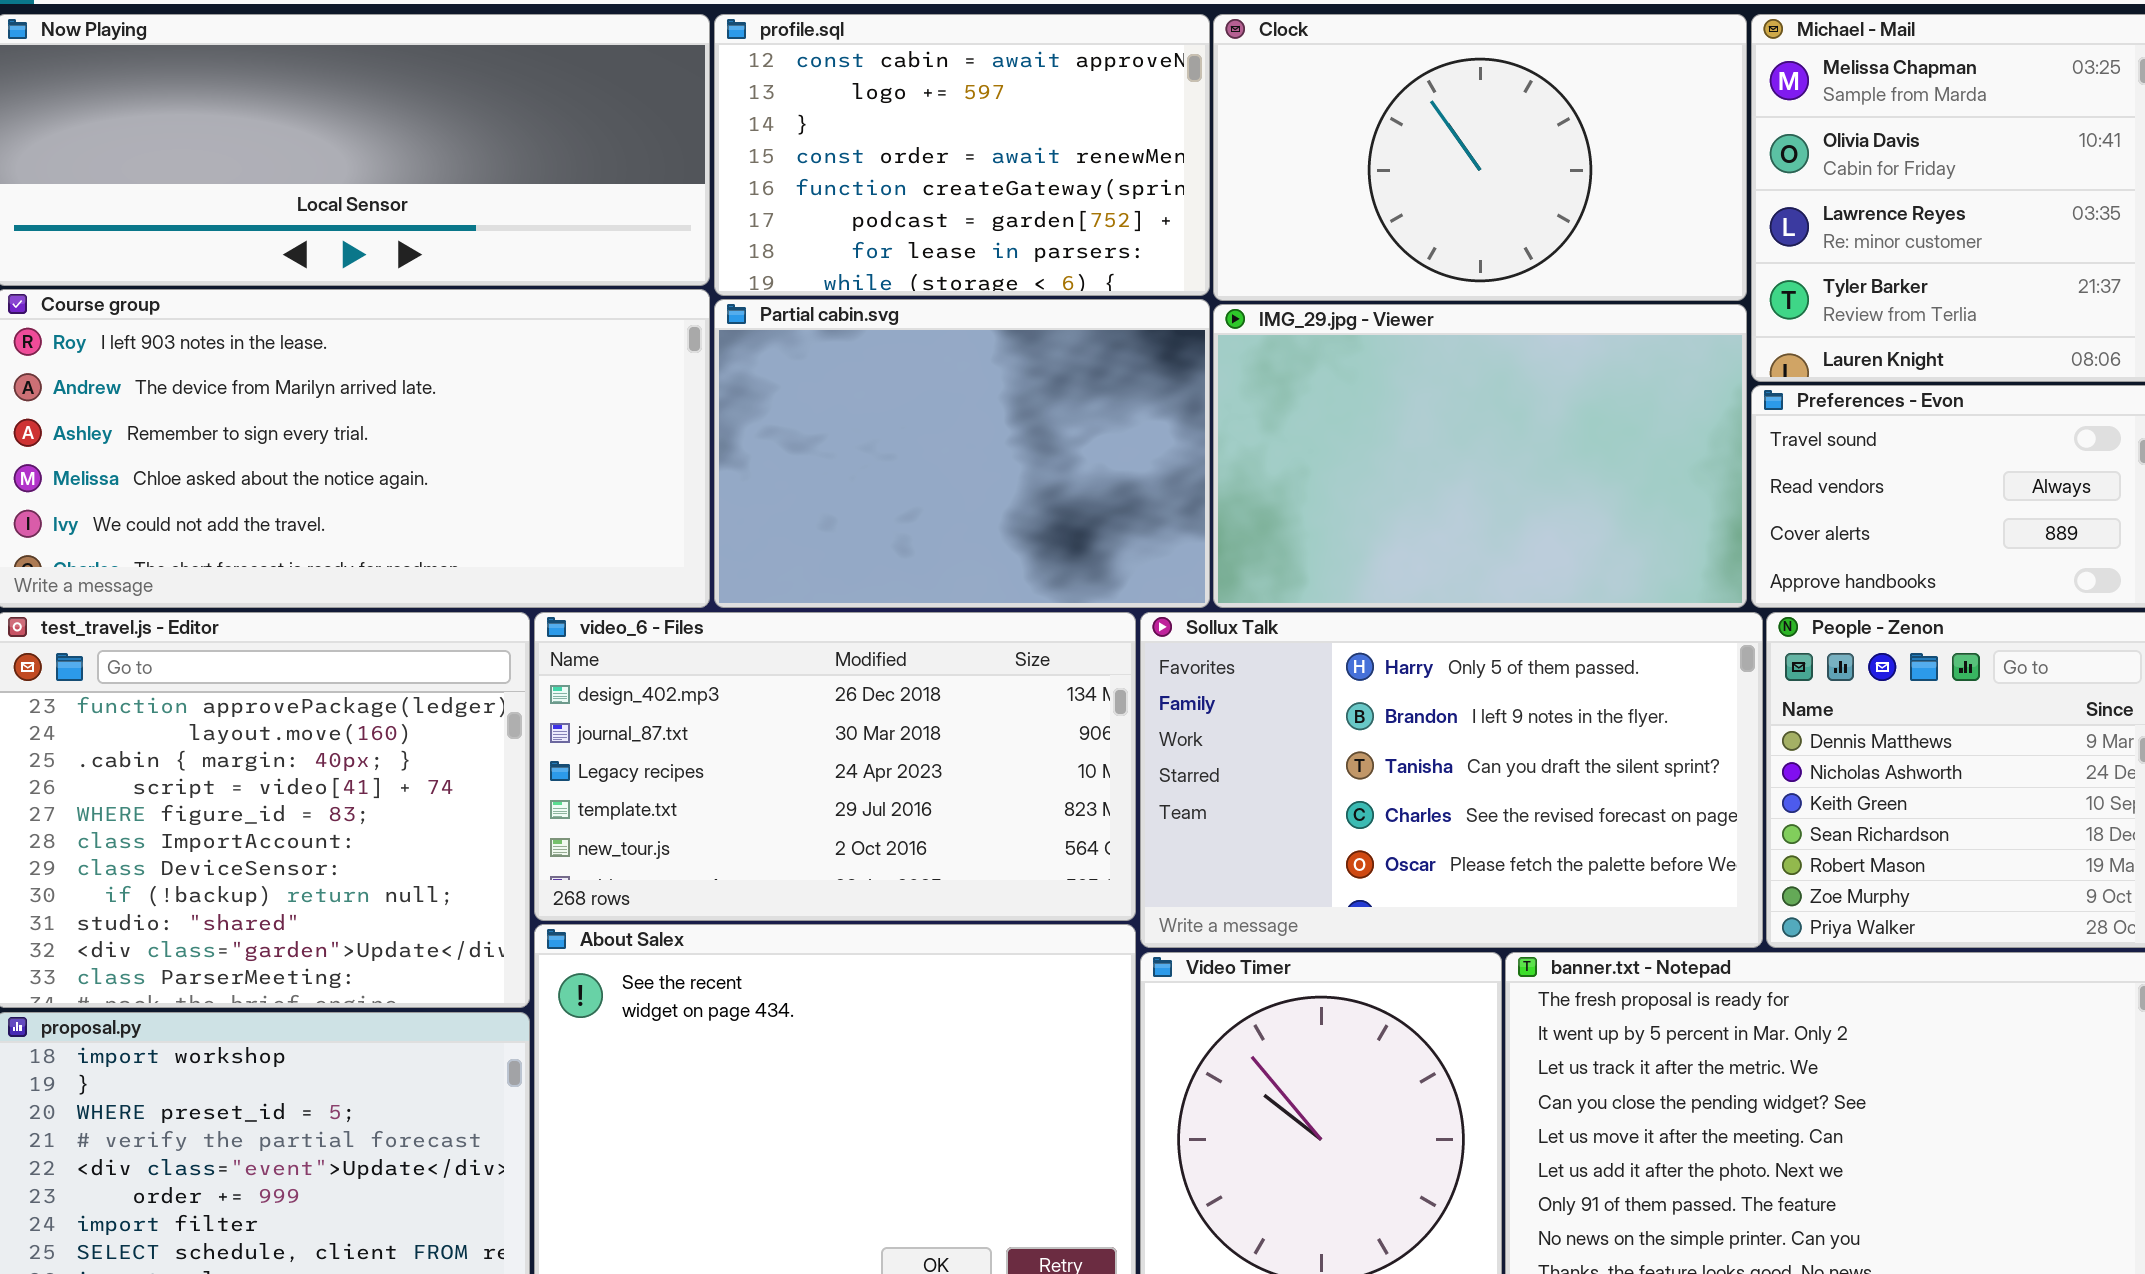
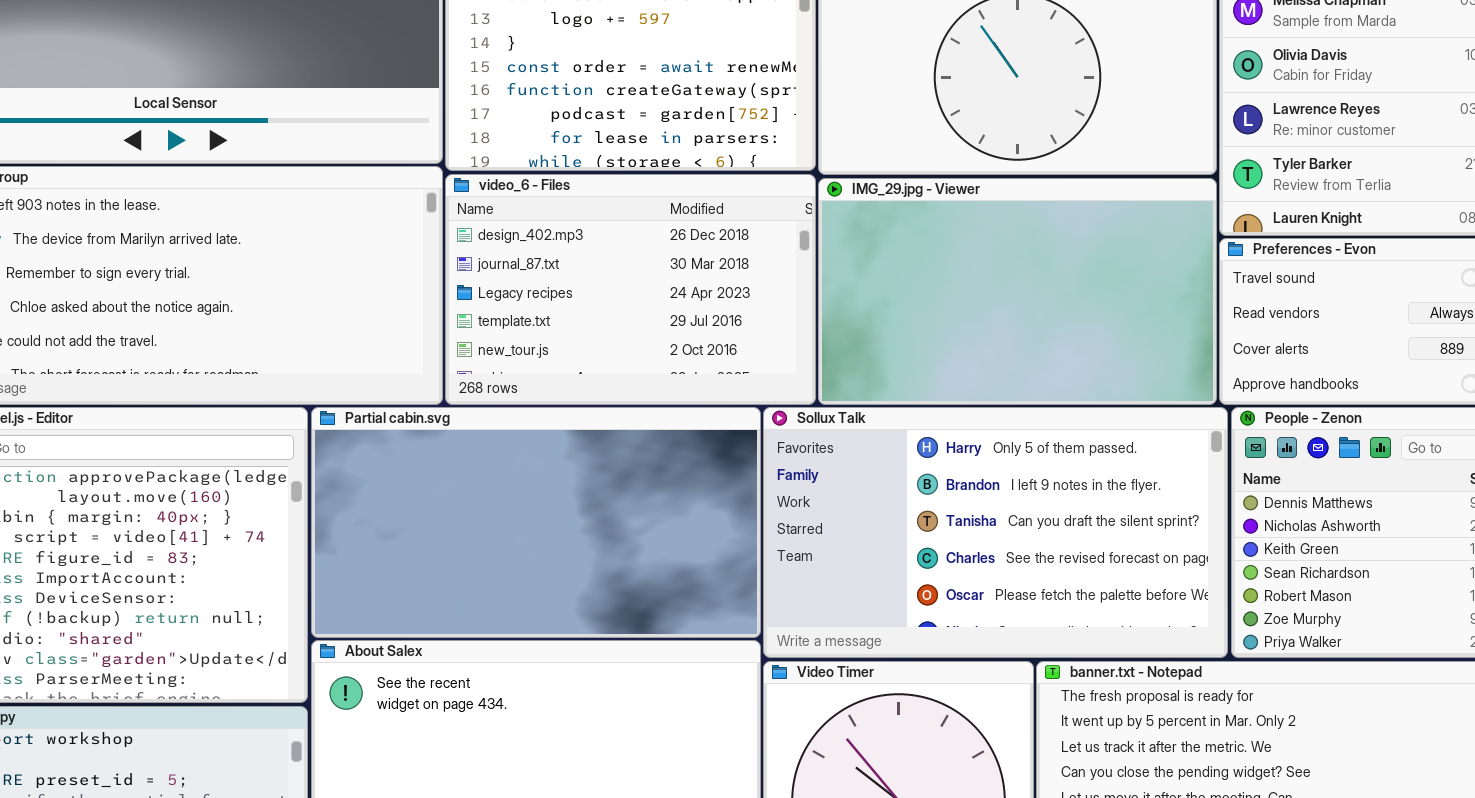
Partial cabin.svg: [714,299,1210,608] -> [311,407,761,638], moved, resized
video_6 - Files: [534,612,1136,921] -> [445,174,816,405], moved, resized

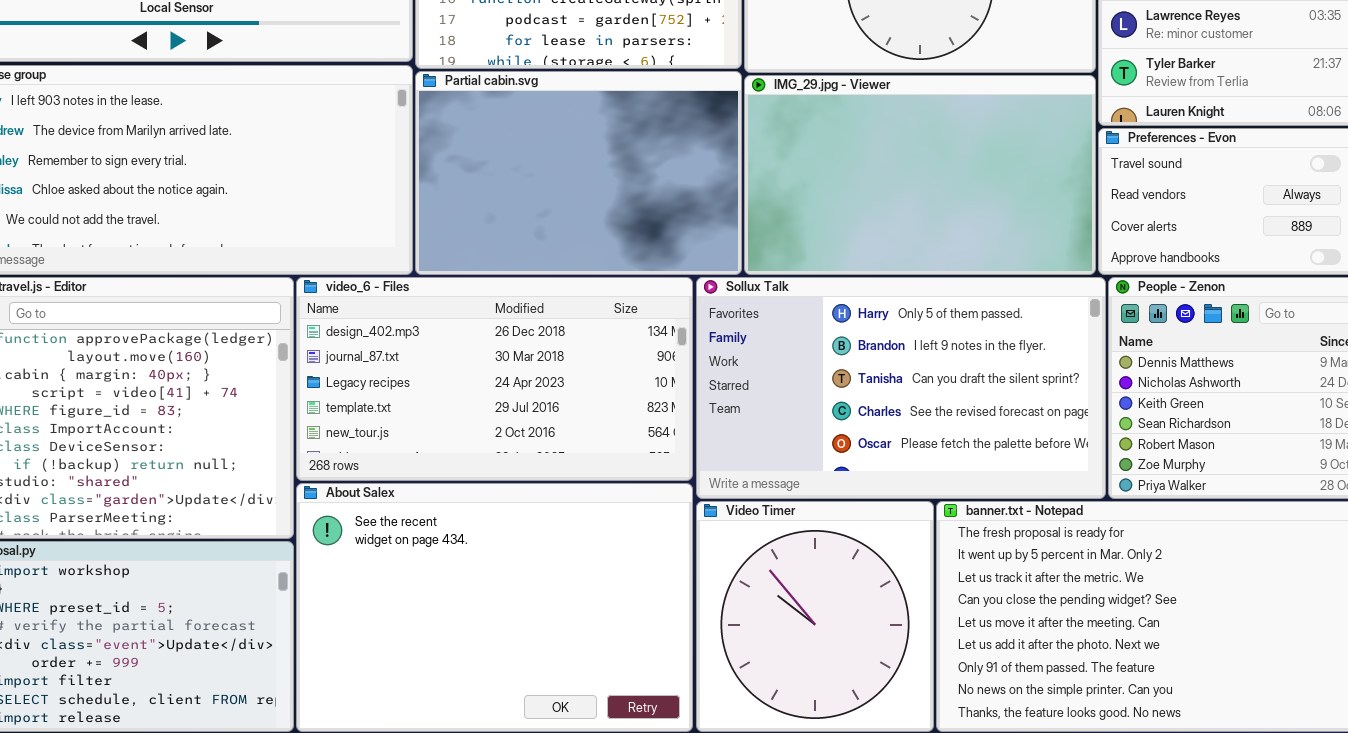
video_6 - Files: [445,174,816,405] -> [296,277,693,481], moved, resized
Partial cabin.svg: [311,407,761,638] -> [415,71,742,275], moved, resized

